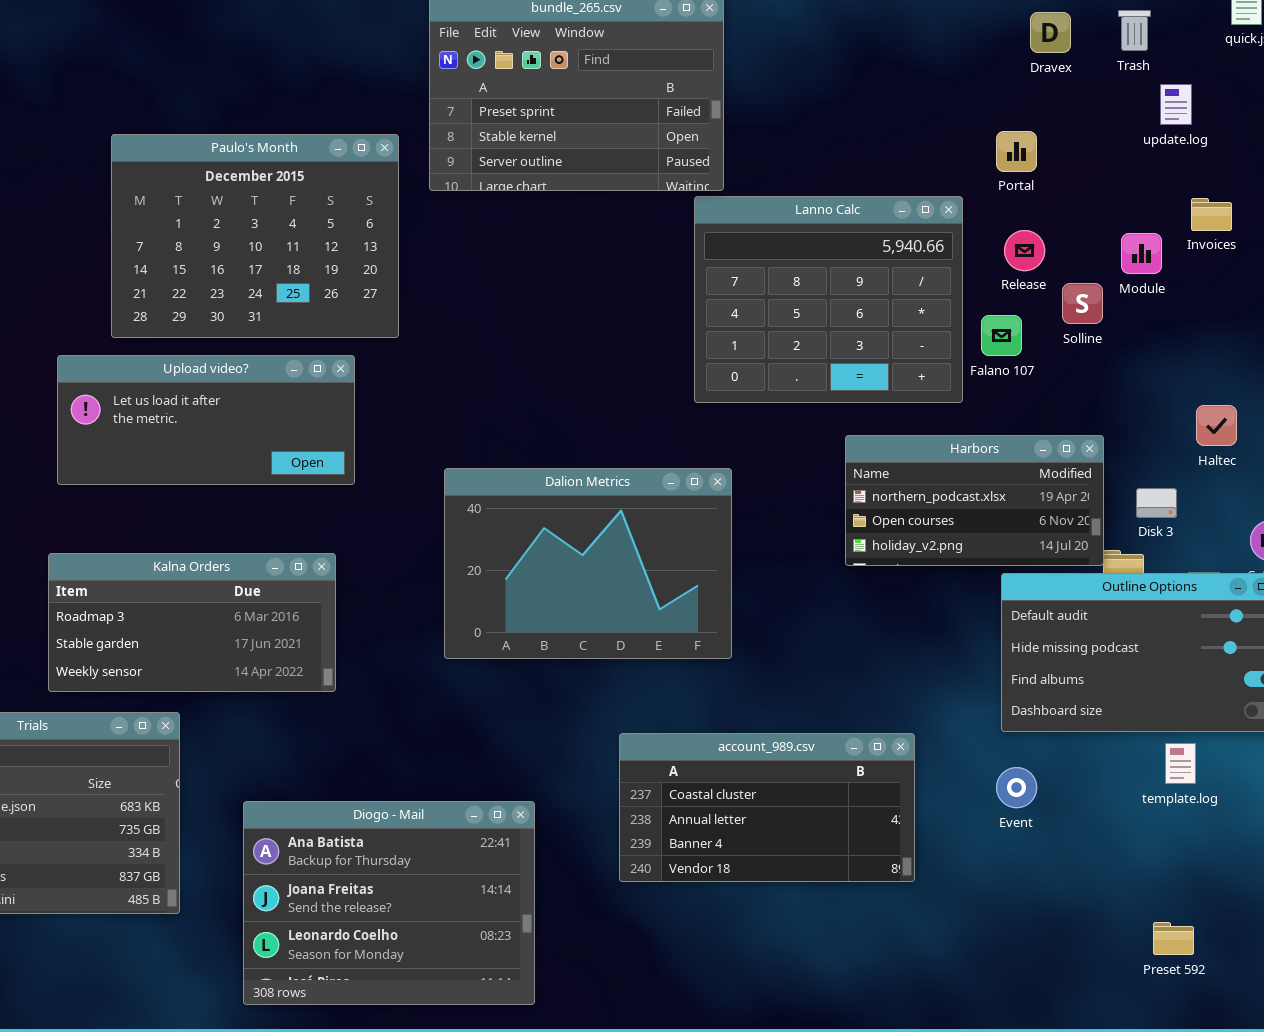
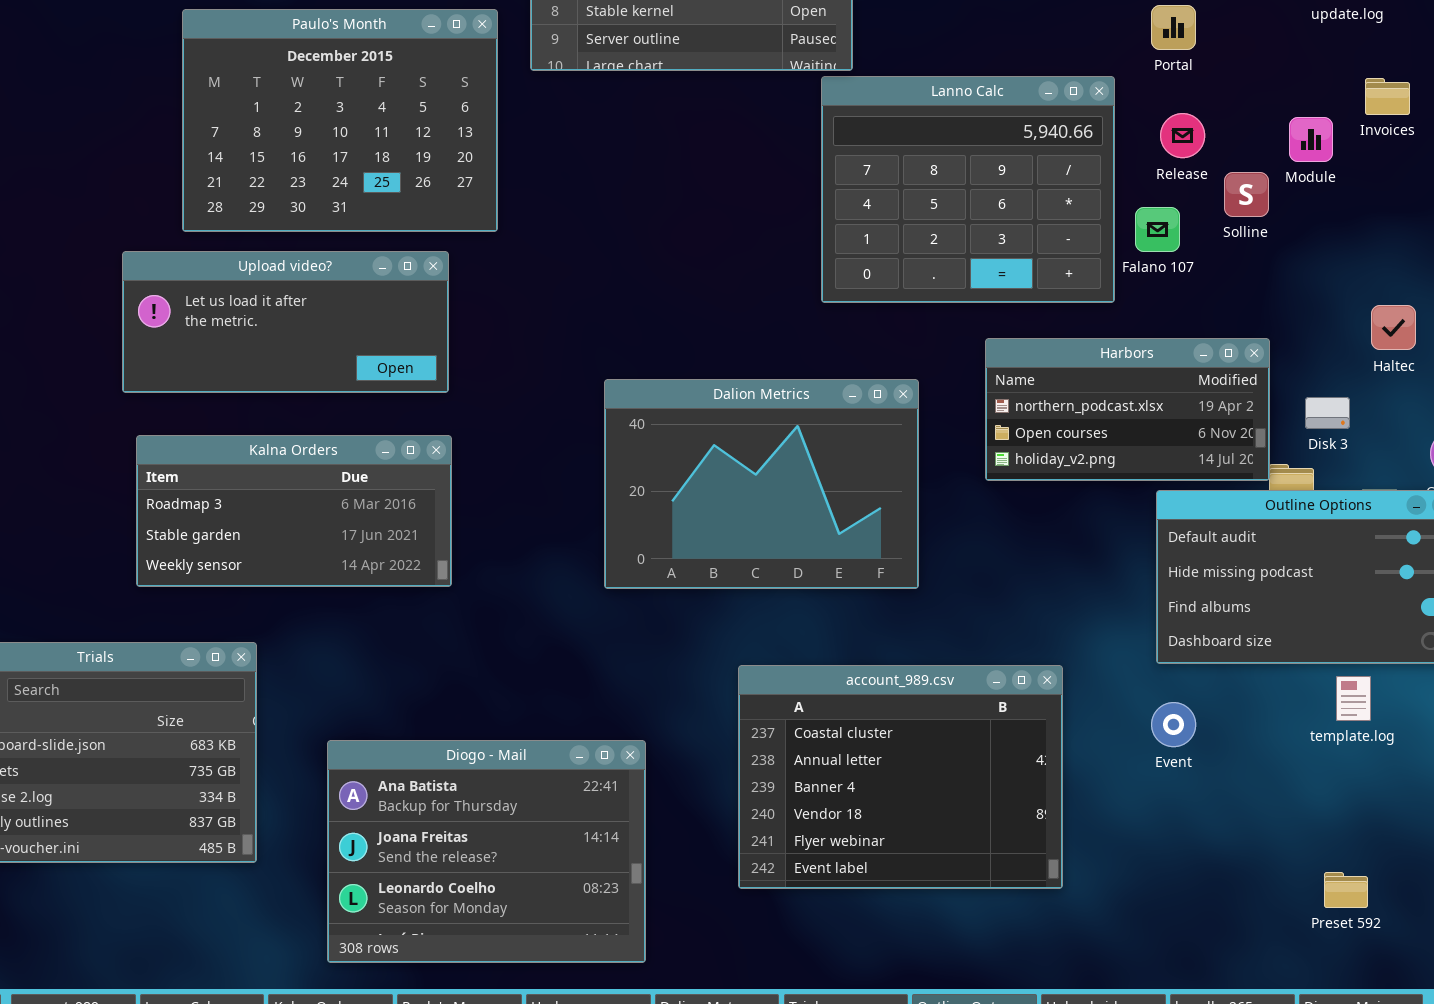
Dalion Metrics: [444,468,732,659] -> [604,379,919,589], moved
Kalna Orders: [48,553,336,692] -> [136,435,452,587], moved
account_989.csv: [619,733,915,882] -> [738,665,1063,889], resized

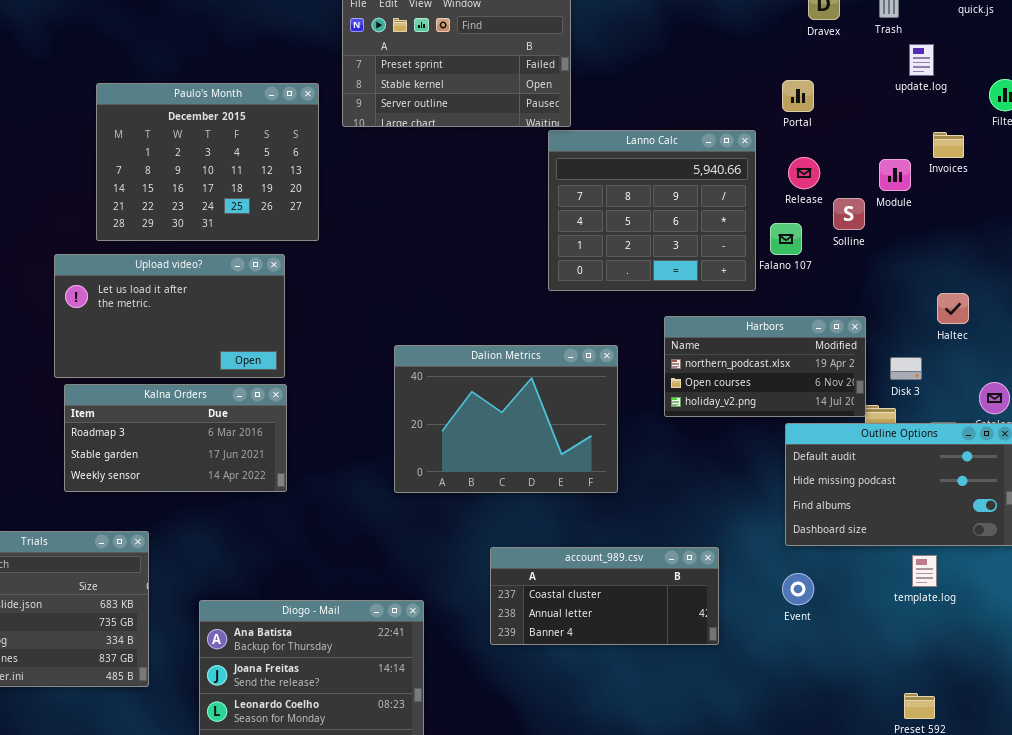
Upload video?: [122,251,449,393] -> [54,254,285,378], resized
account_989.csv: [738,665,1063,889] -> [490,547,719,645], resized

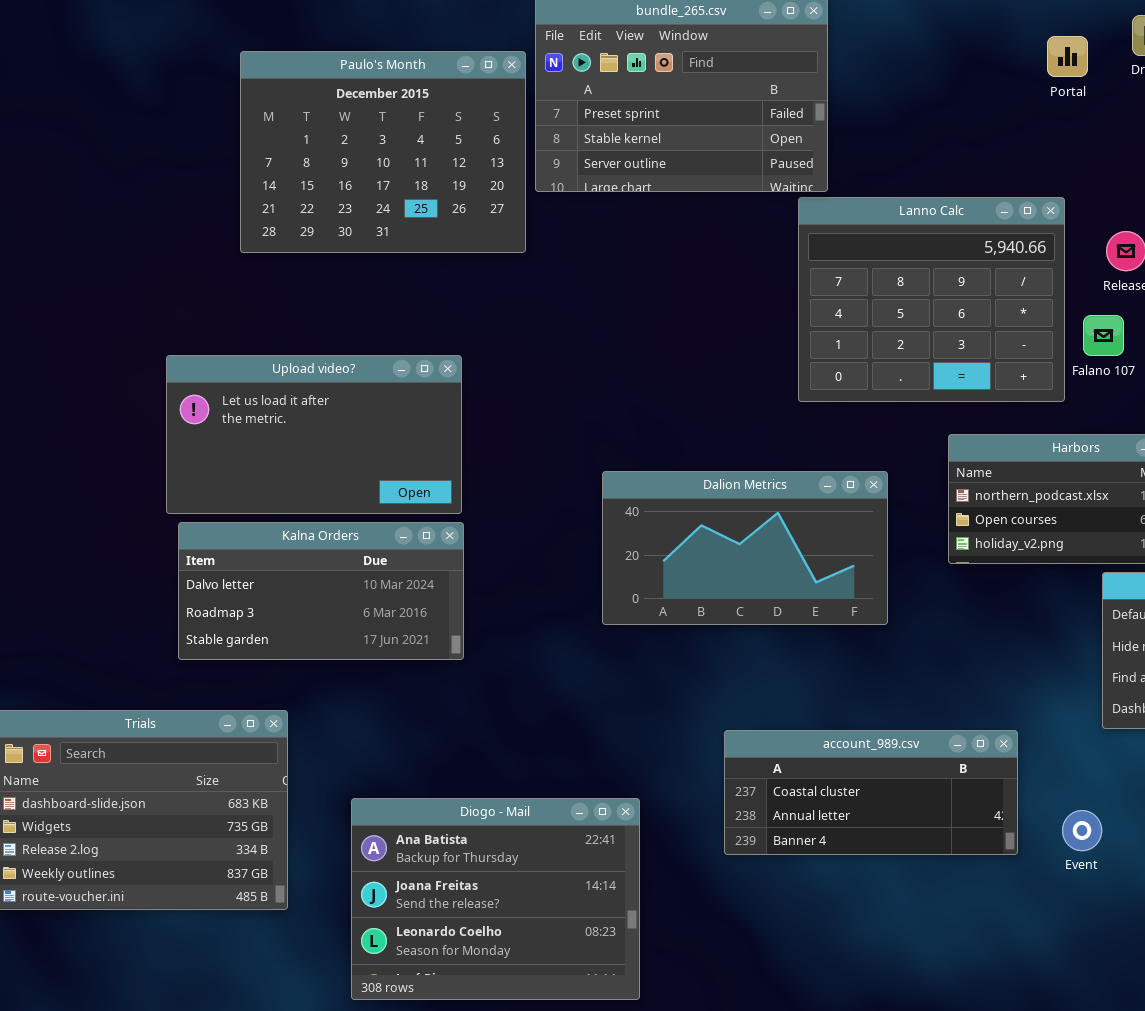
Portal: [782,80,814,112] -> [1047,36,1088,77], moved
Paulo's Month: [96,83,319,241] -> [240,51,526,253], moved
Dalion Metrics: [394,345,618,493] -> [602,471,888,625], resized
Kalna Orders: [64,384,287,492] -> [178,522,464,660], scrolled up 1 row
Event: [782,573,814,605] -> [1062,810,1102,851], moved

